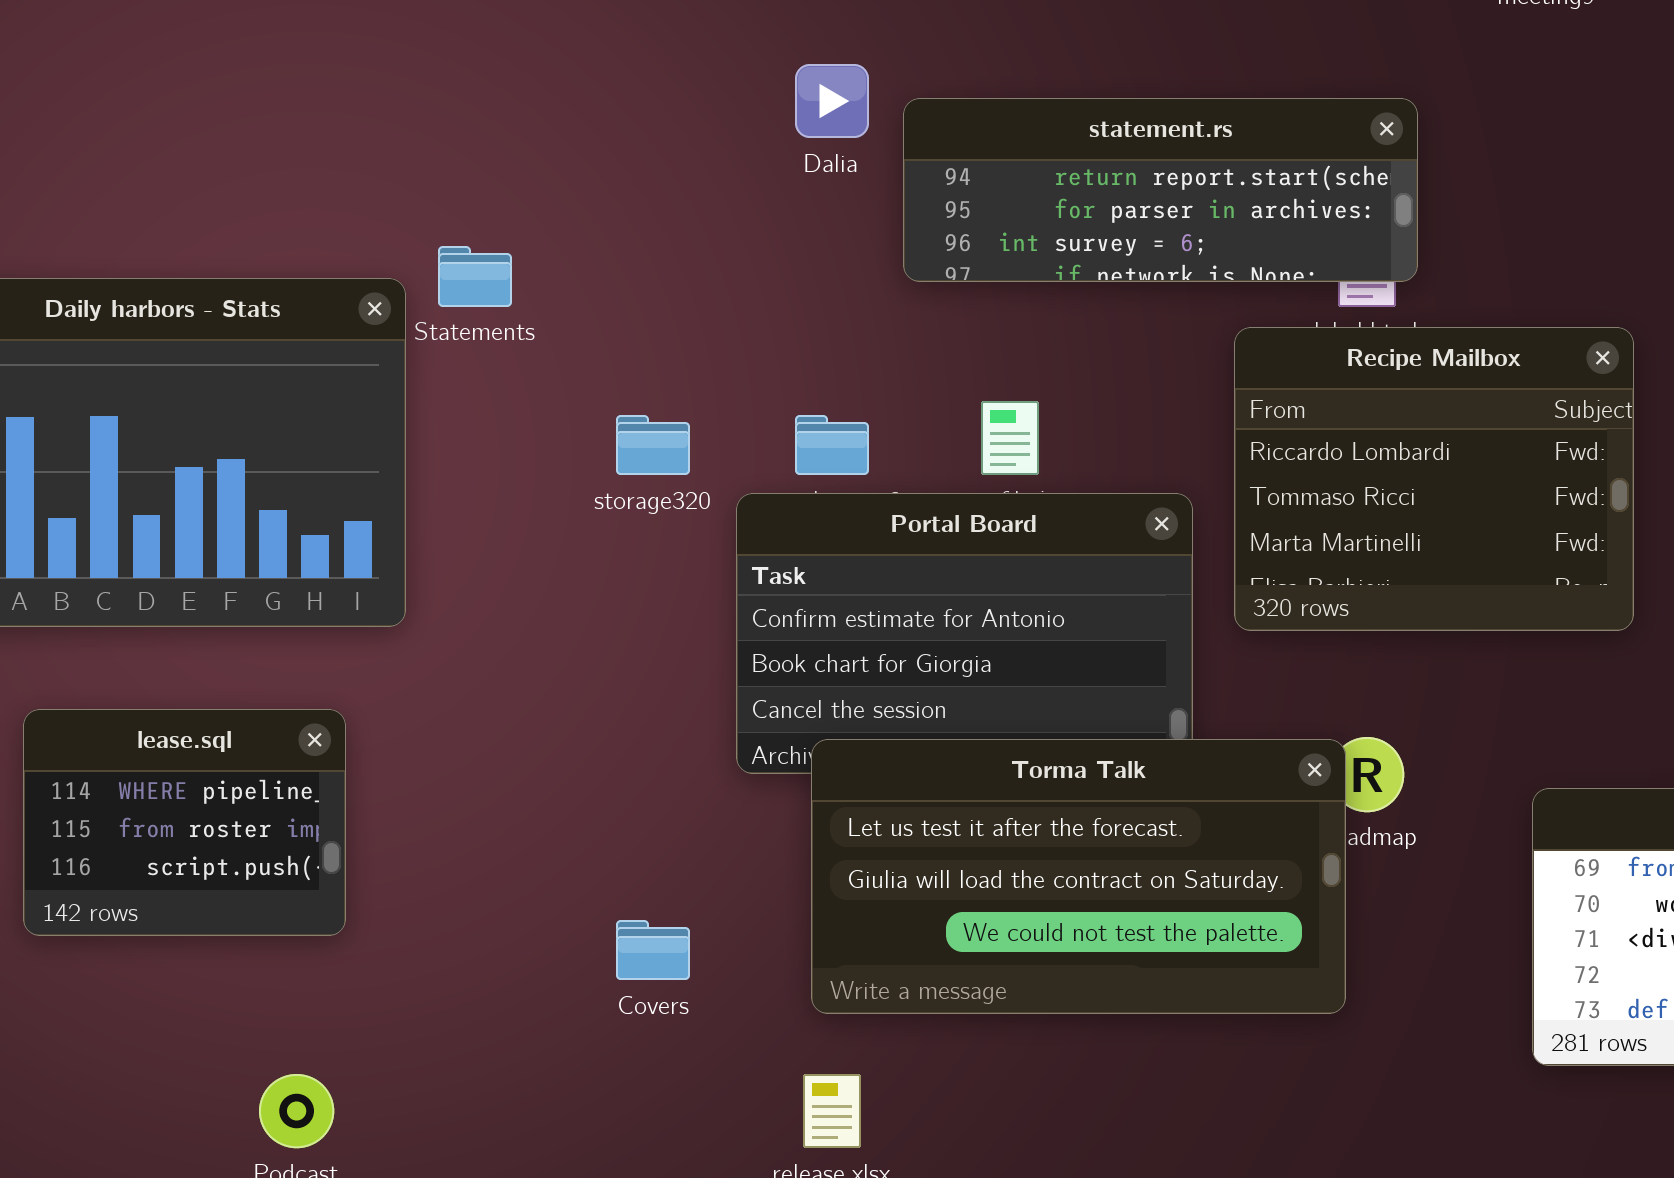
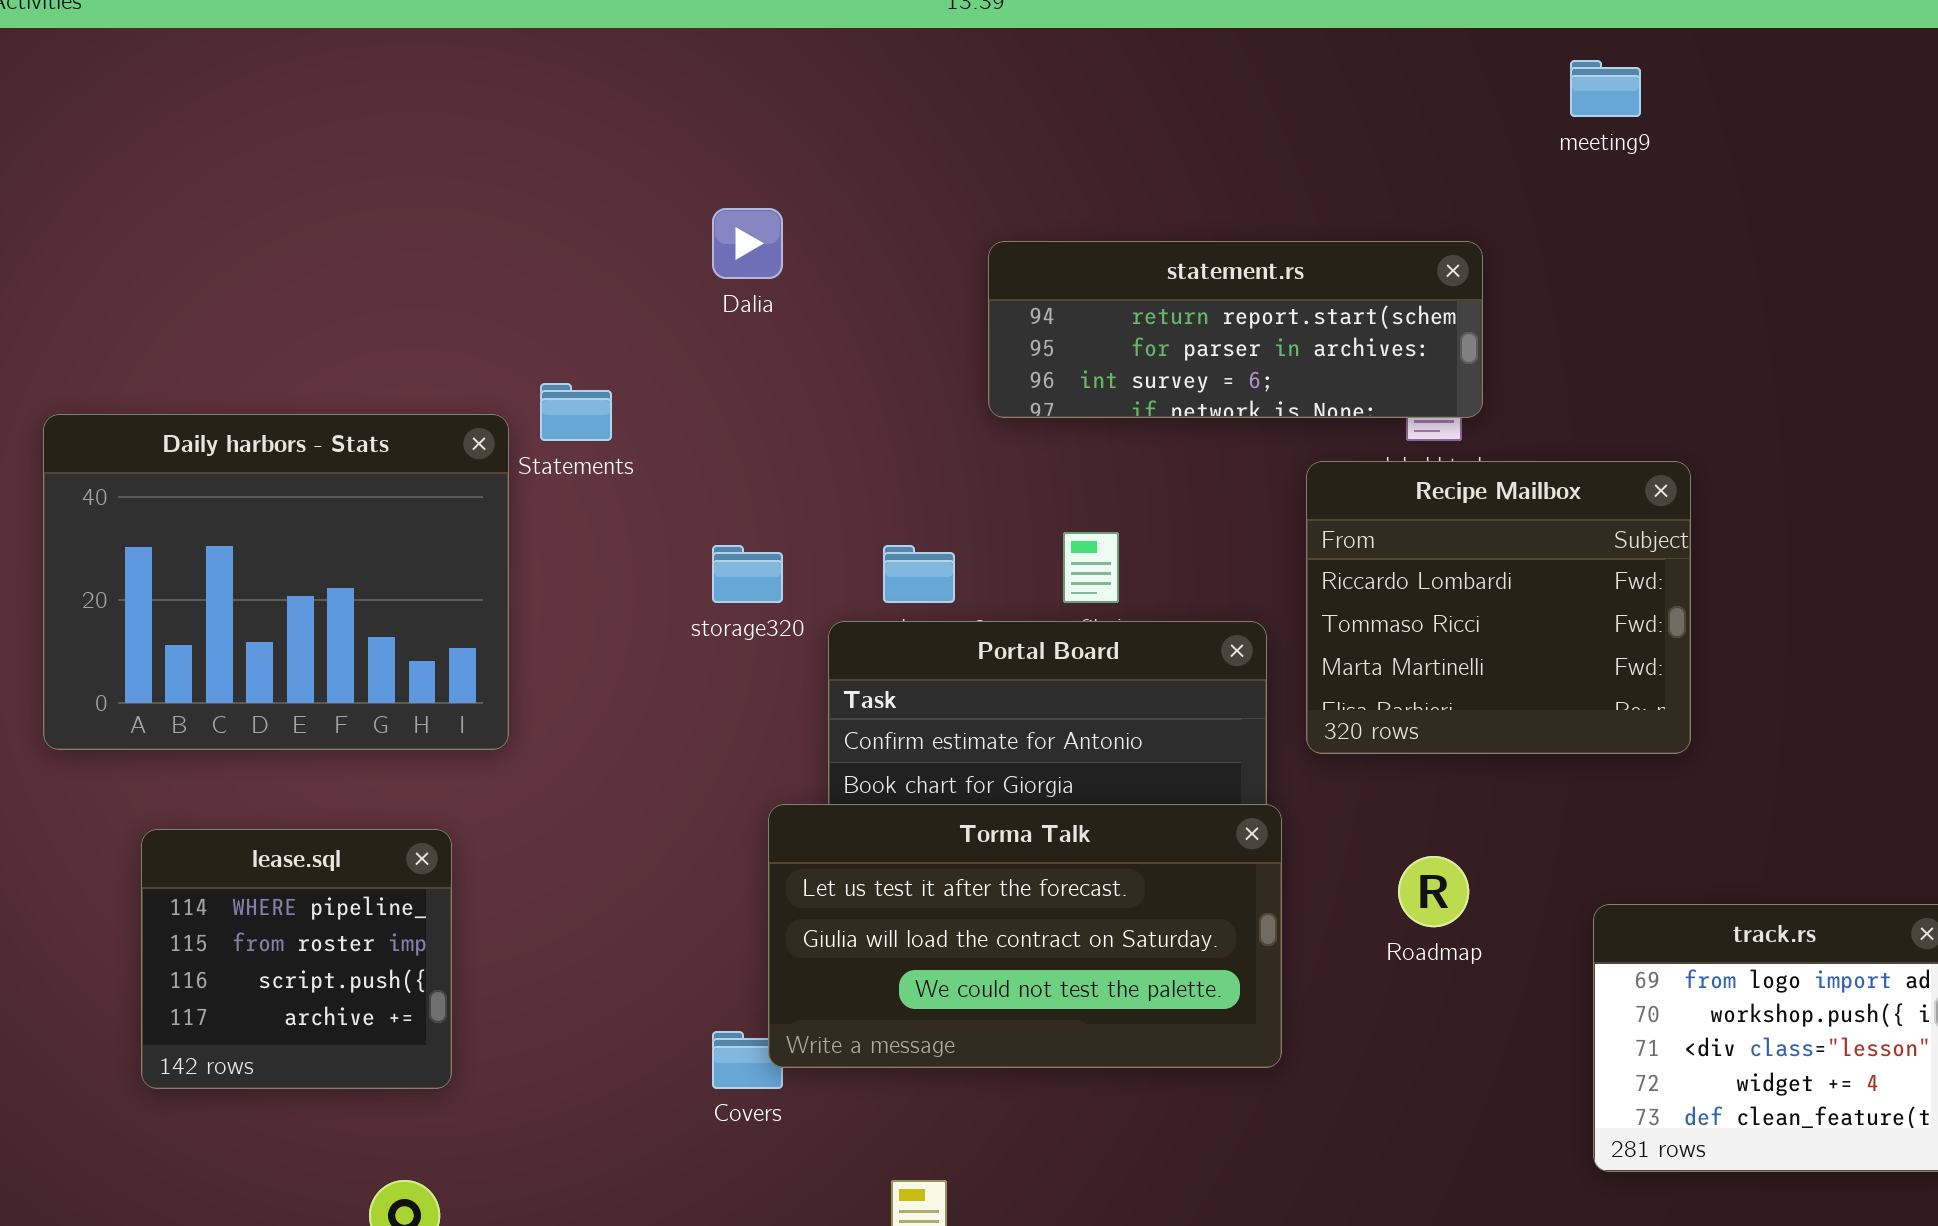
Dalia: [795,64,869,138] -> [712,208,783,279], moved
lease.sql: [23,709,346,936] -> [141,829,452,1089], resized
Torma Talk: [811,739,1346,1014] -> [768,804,1282,1068], moved

